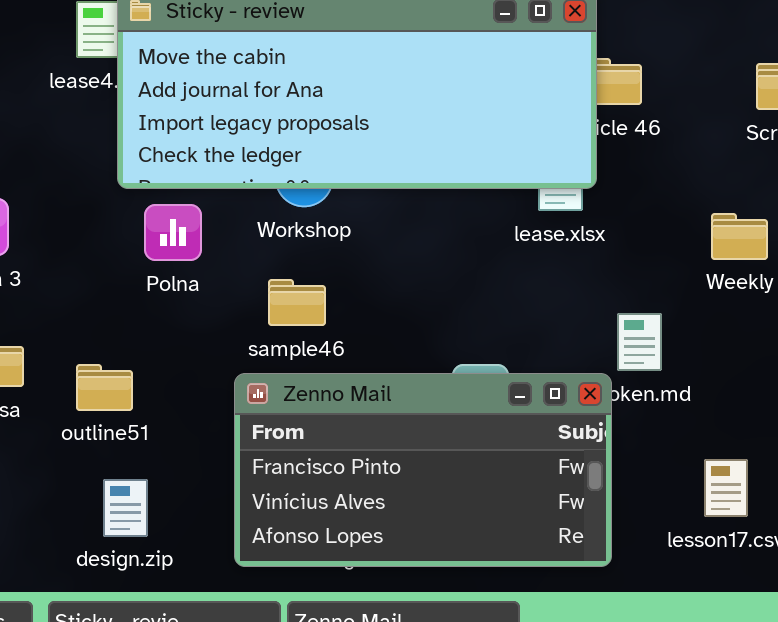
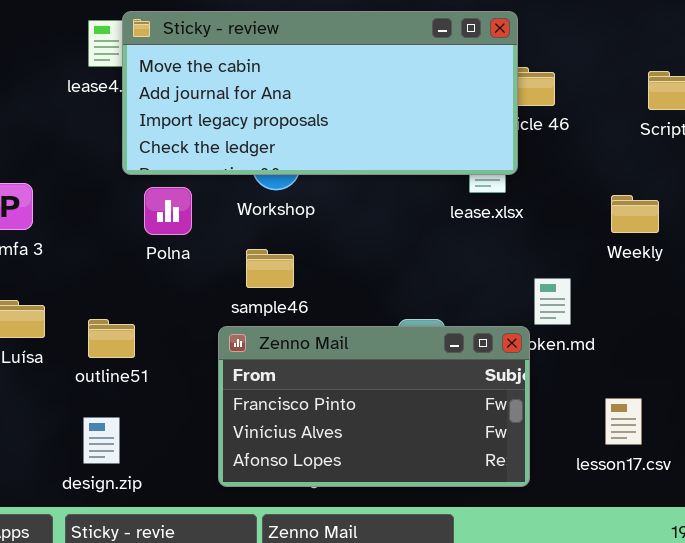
design.zip: [103,479,148,537] -> [83,417,120,464], moved

